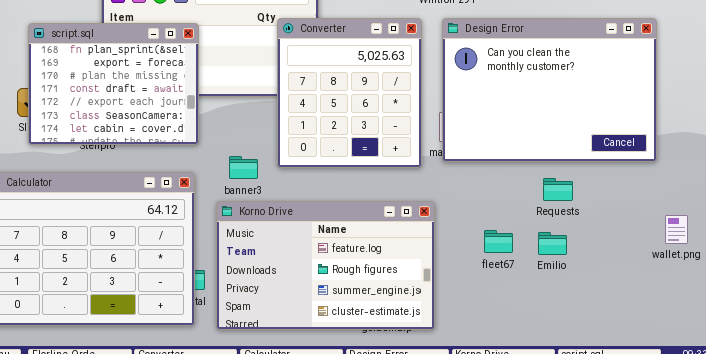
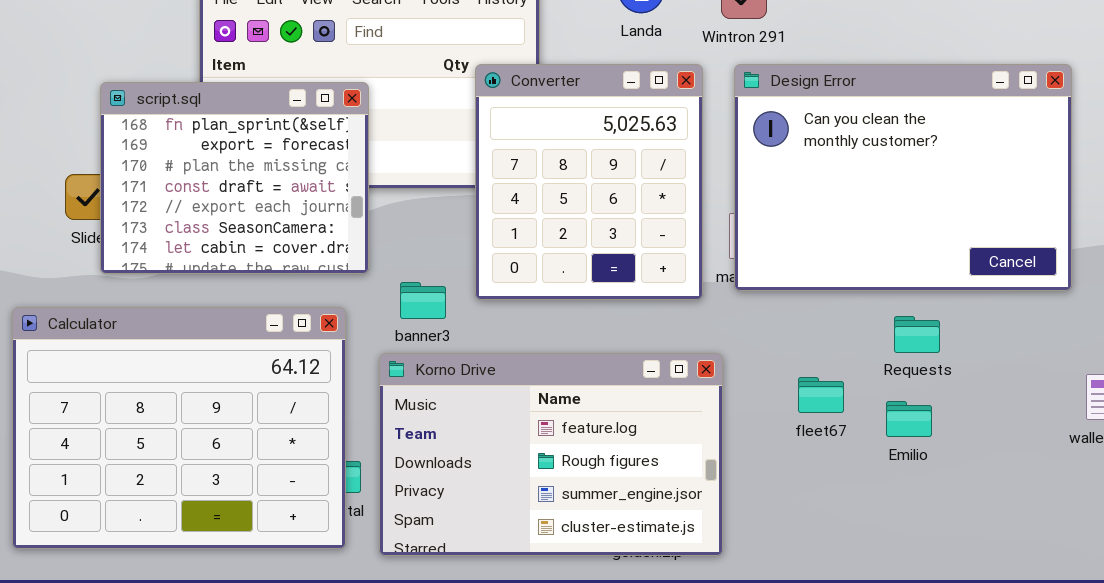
script.sql: [28,23,199,145] -> [100,82,369,274], moved
fleet67: [484,230,513,253] -> [798,377,844,413], moved

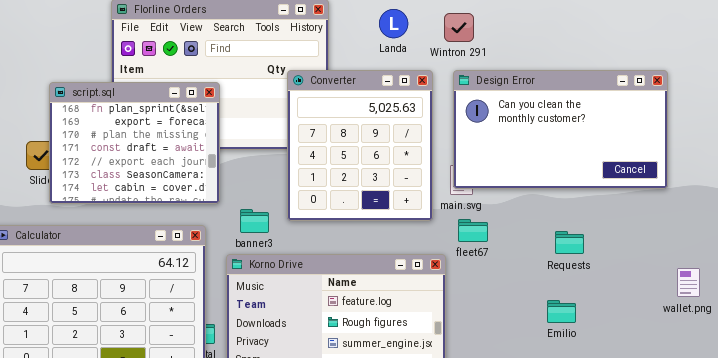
Design Error: [734,64,1072,291] -> [453,70,668,189], resized
fleet67: [798,377,844,413] -> [458,219,488,242], moved
Emilio: [886,401,932,437] -> [547,300,576,323], moved

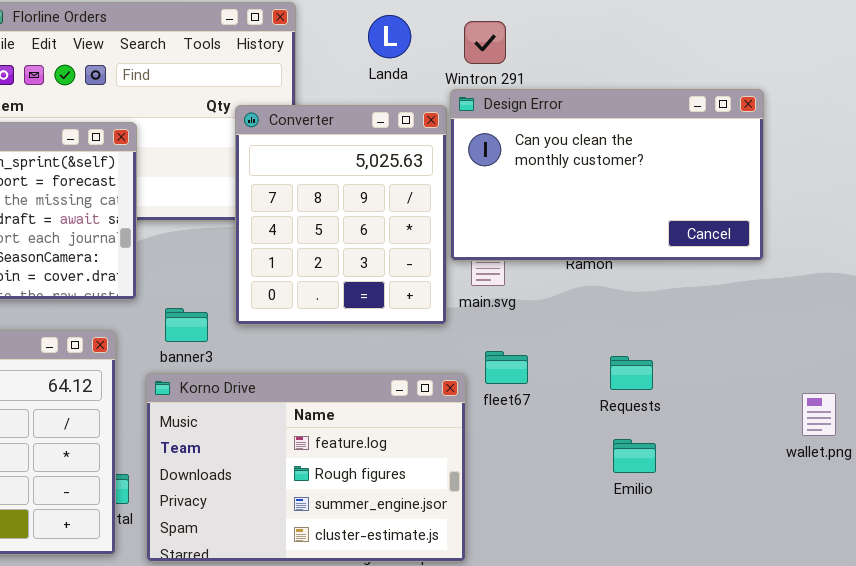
Design Error: [453,70,668,189] -> [450,89,764,261], moved
fleet67: [458,219,488,242] -> [485,351,528,384], moved
Requests: [555,231,584,254] -> [610,356,653,390], moved

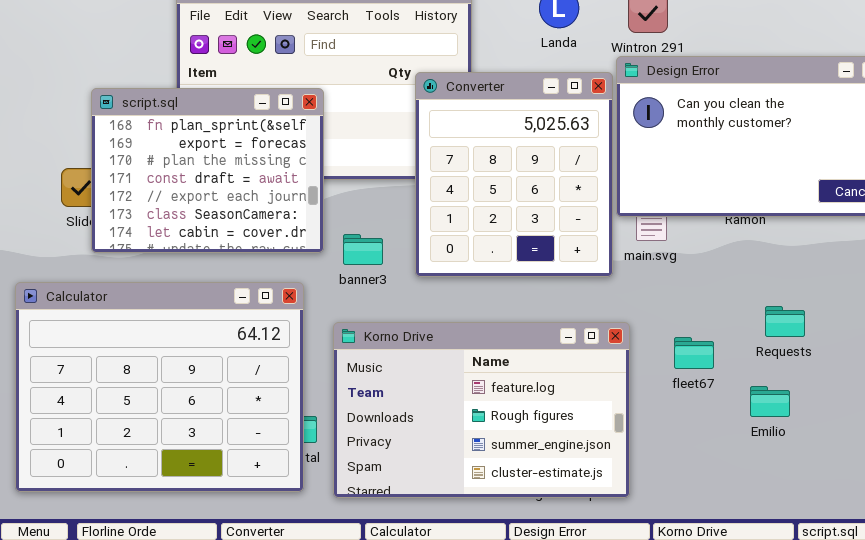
banner3: [165,308,208,342] -> [343,234,383,265], moved
fleet67: [485,351,528,384] -> [674,337,714,369], moved
Emilio: [613,439,656,473] -> [750,386,790,417], moved

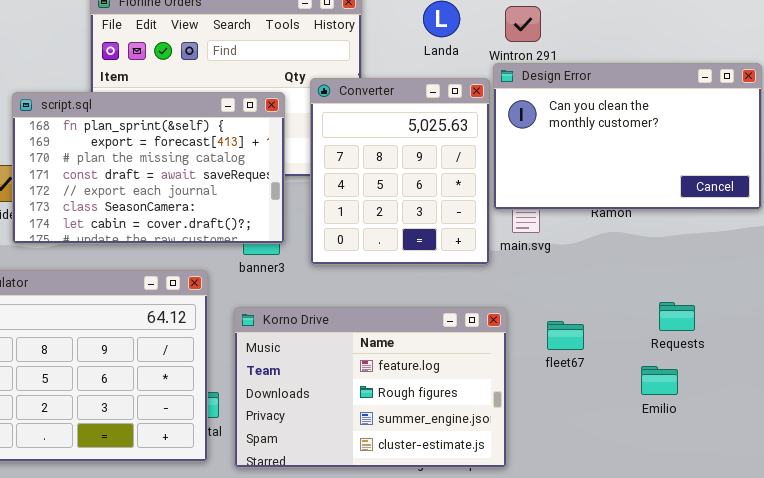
script.sql: [91,88,324,253] -> [12,92,285,244], resized
Requests: [765,306,805,337] -> [659,302,695,331], moved
Emilio: [750,386,790,417] -> [641,366,678,395], moved

